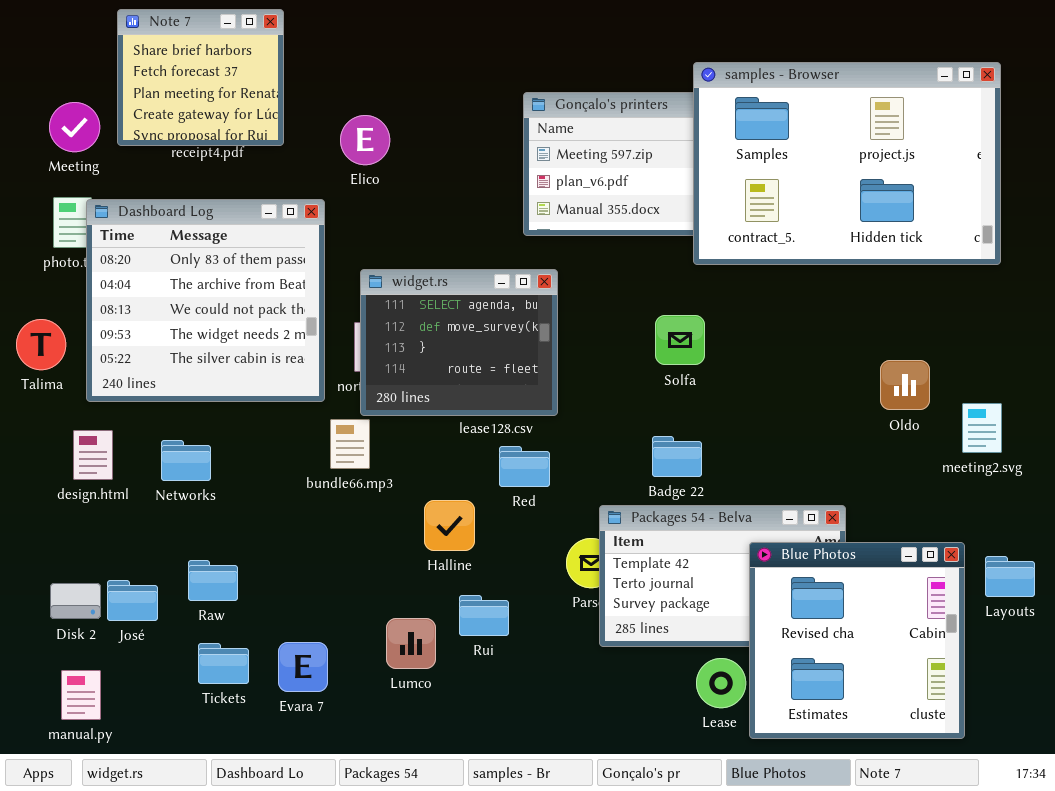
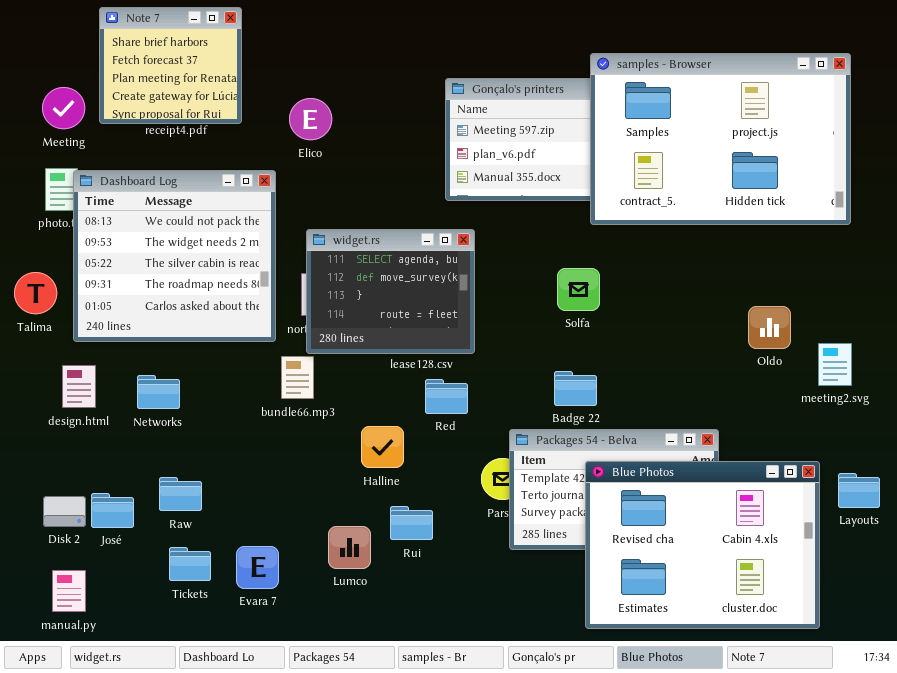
Dashboard Log: [86,199,325,402] -> [73,170,276,342], scrolled down 2 rows
Blue Photos: [749,542,965,739] -> [585,461,820,629], resized

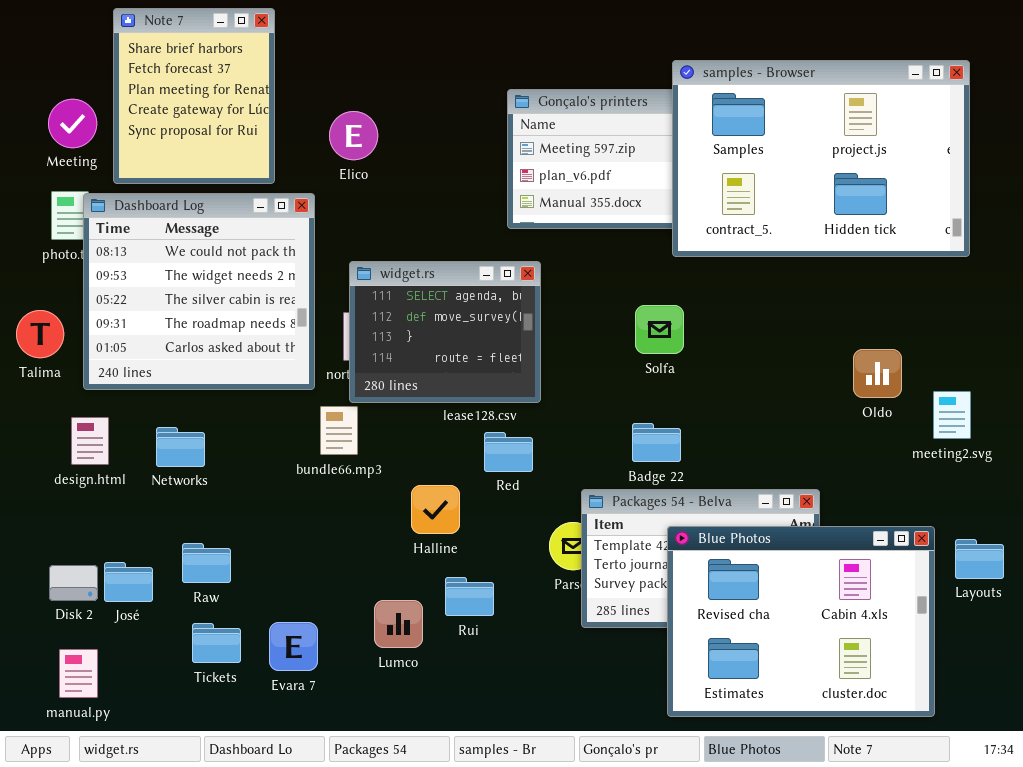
Note 7: [99,7,242,124] -> [113,8,275,184], resized

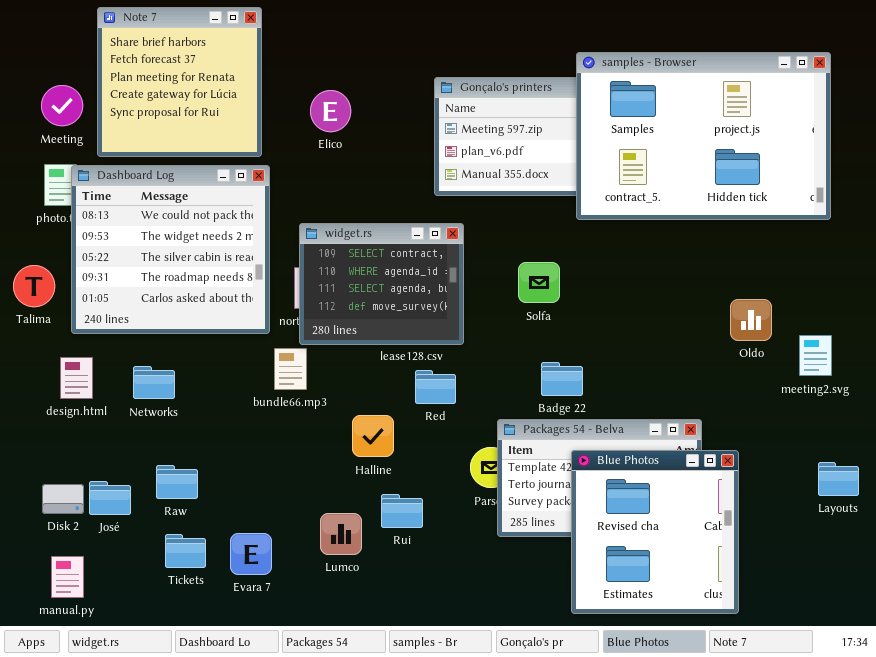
Note 7: [113,8,275,184] -> [97,7,262,157], resized
Elico: [329,111,378,160] -> [310,90,351,132], moved
widget.rs: [349,261,541,403] -> [299,223,464,345], scrolled up 2 rows
Solfa: [635,305,684,354] -> [518,262,560,303], moved
Blue Photos: [667,526,935,717] -> [571,450,739,614], resized

